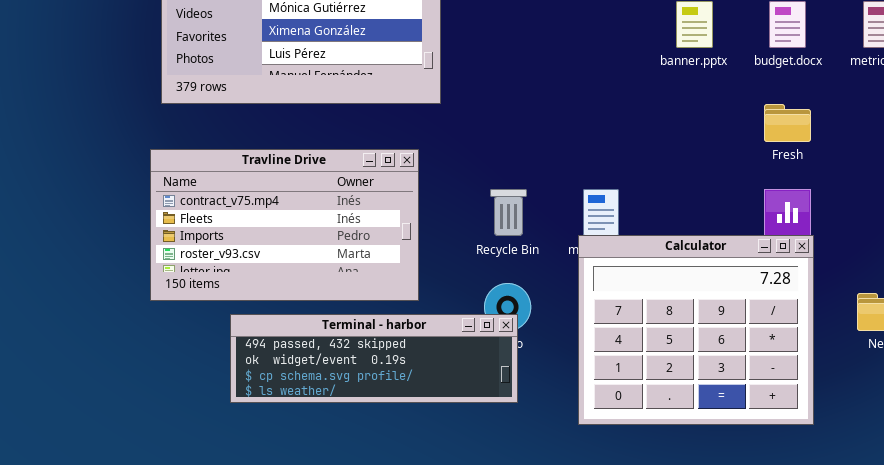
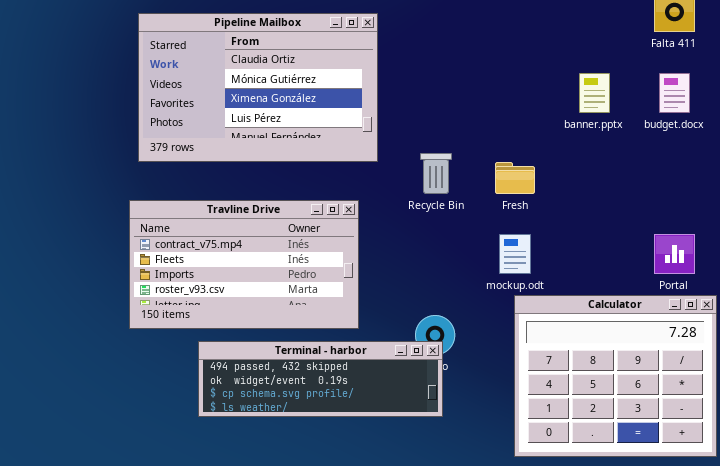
Fresh: [764,104,811,142] -> [495,162,535,194], moved
Recycle Bin: [490,189,527,236] -> [420,153,452,194], moved
Calculator: [578,235,814,425] -> [514,295,717,457], moved

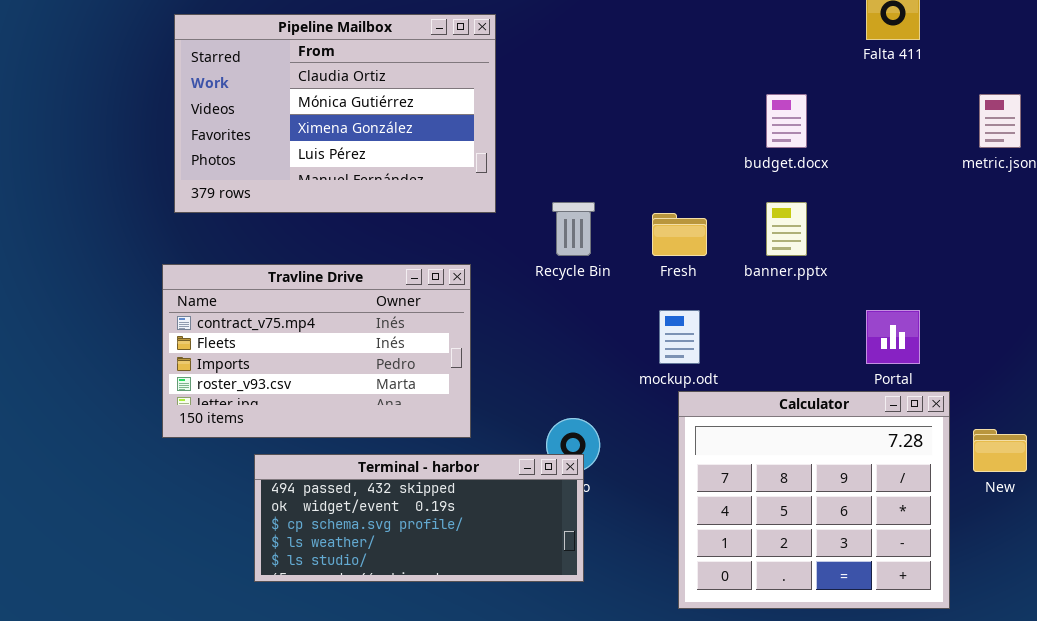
banner.pptx: [579,73,610,113] -> [766,202,807,256], moved
budget.docx: [659,73,690,113] -> [766,94,807,148], moved
Terminal - harbor: [198,341,443,417] -> [254,454,584,582], resized

